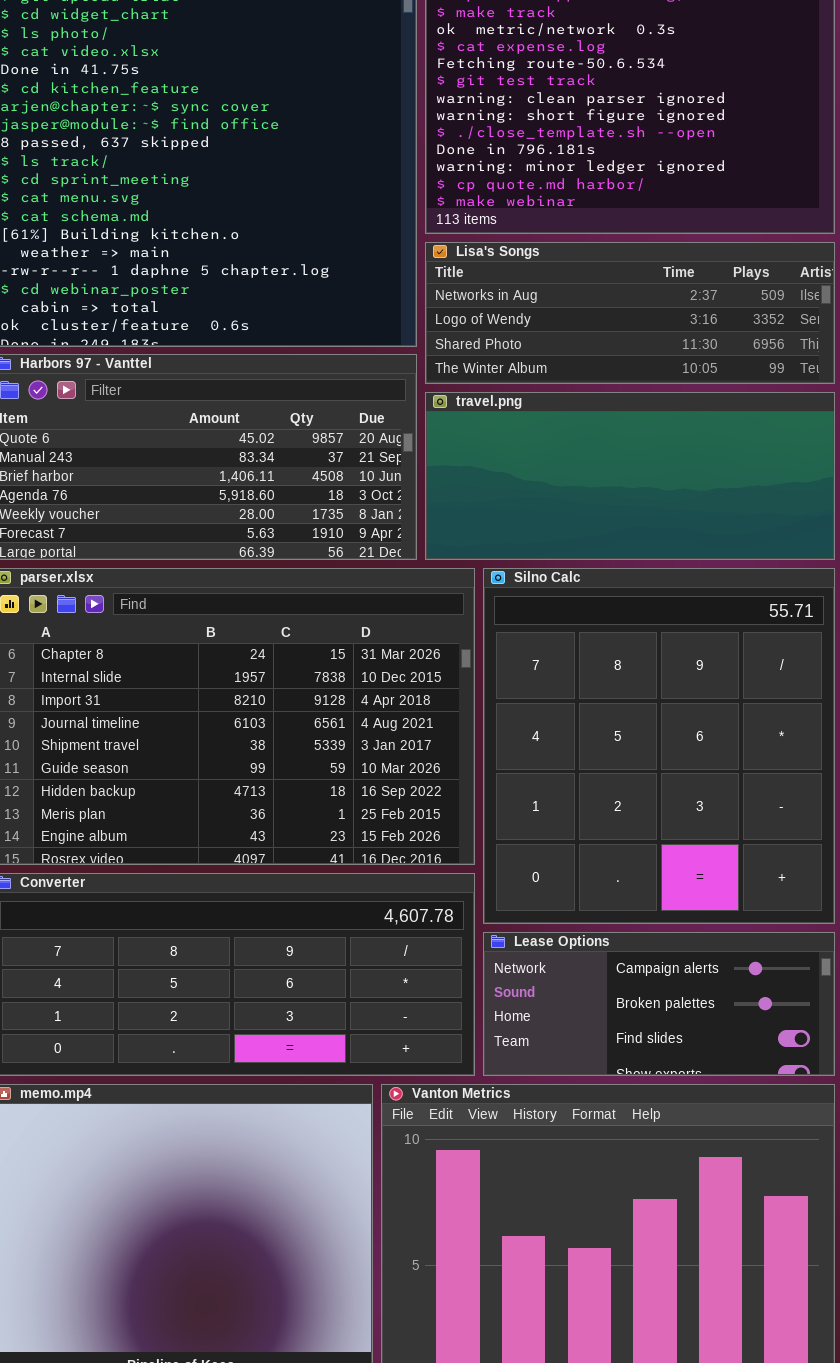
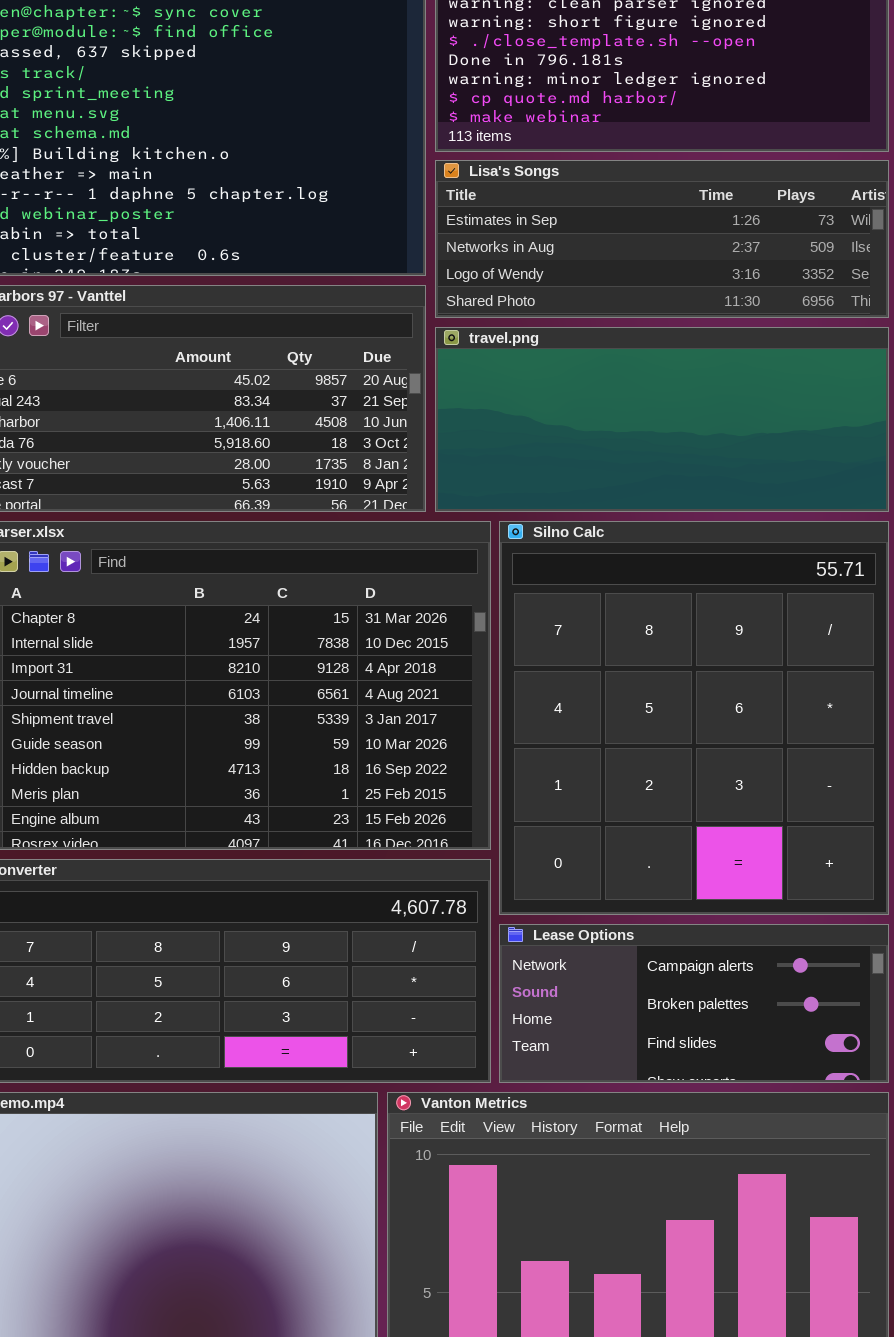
Lisa's Songs: [425,242,835,384] -> [435,160,889,318], scrolled up 1 row

